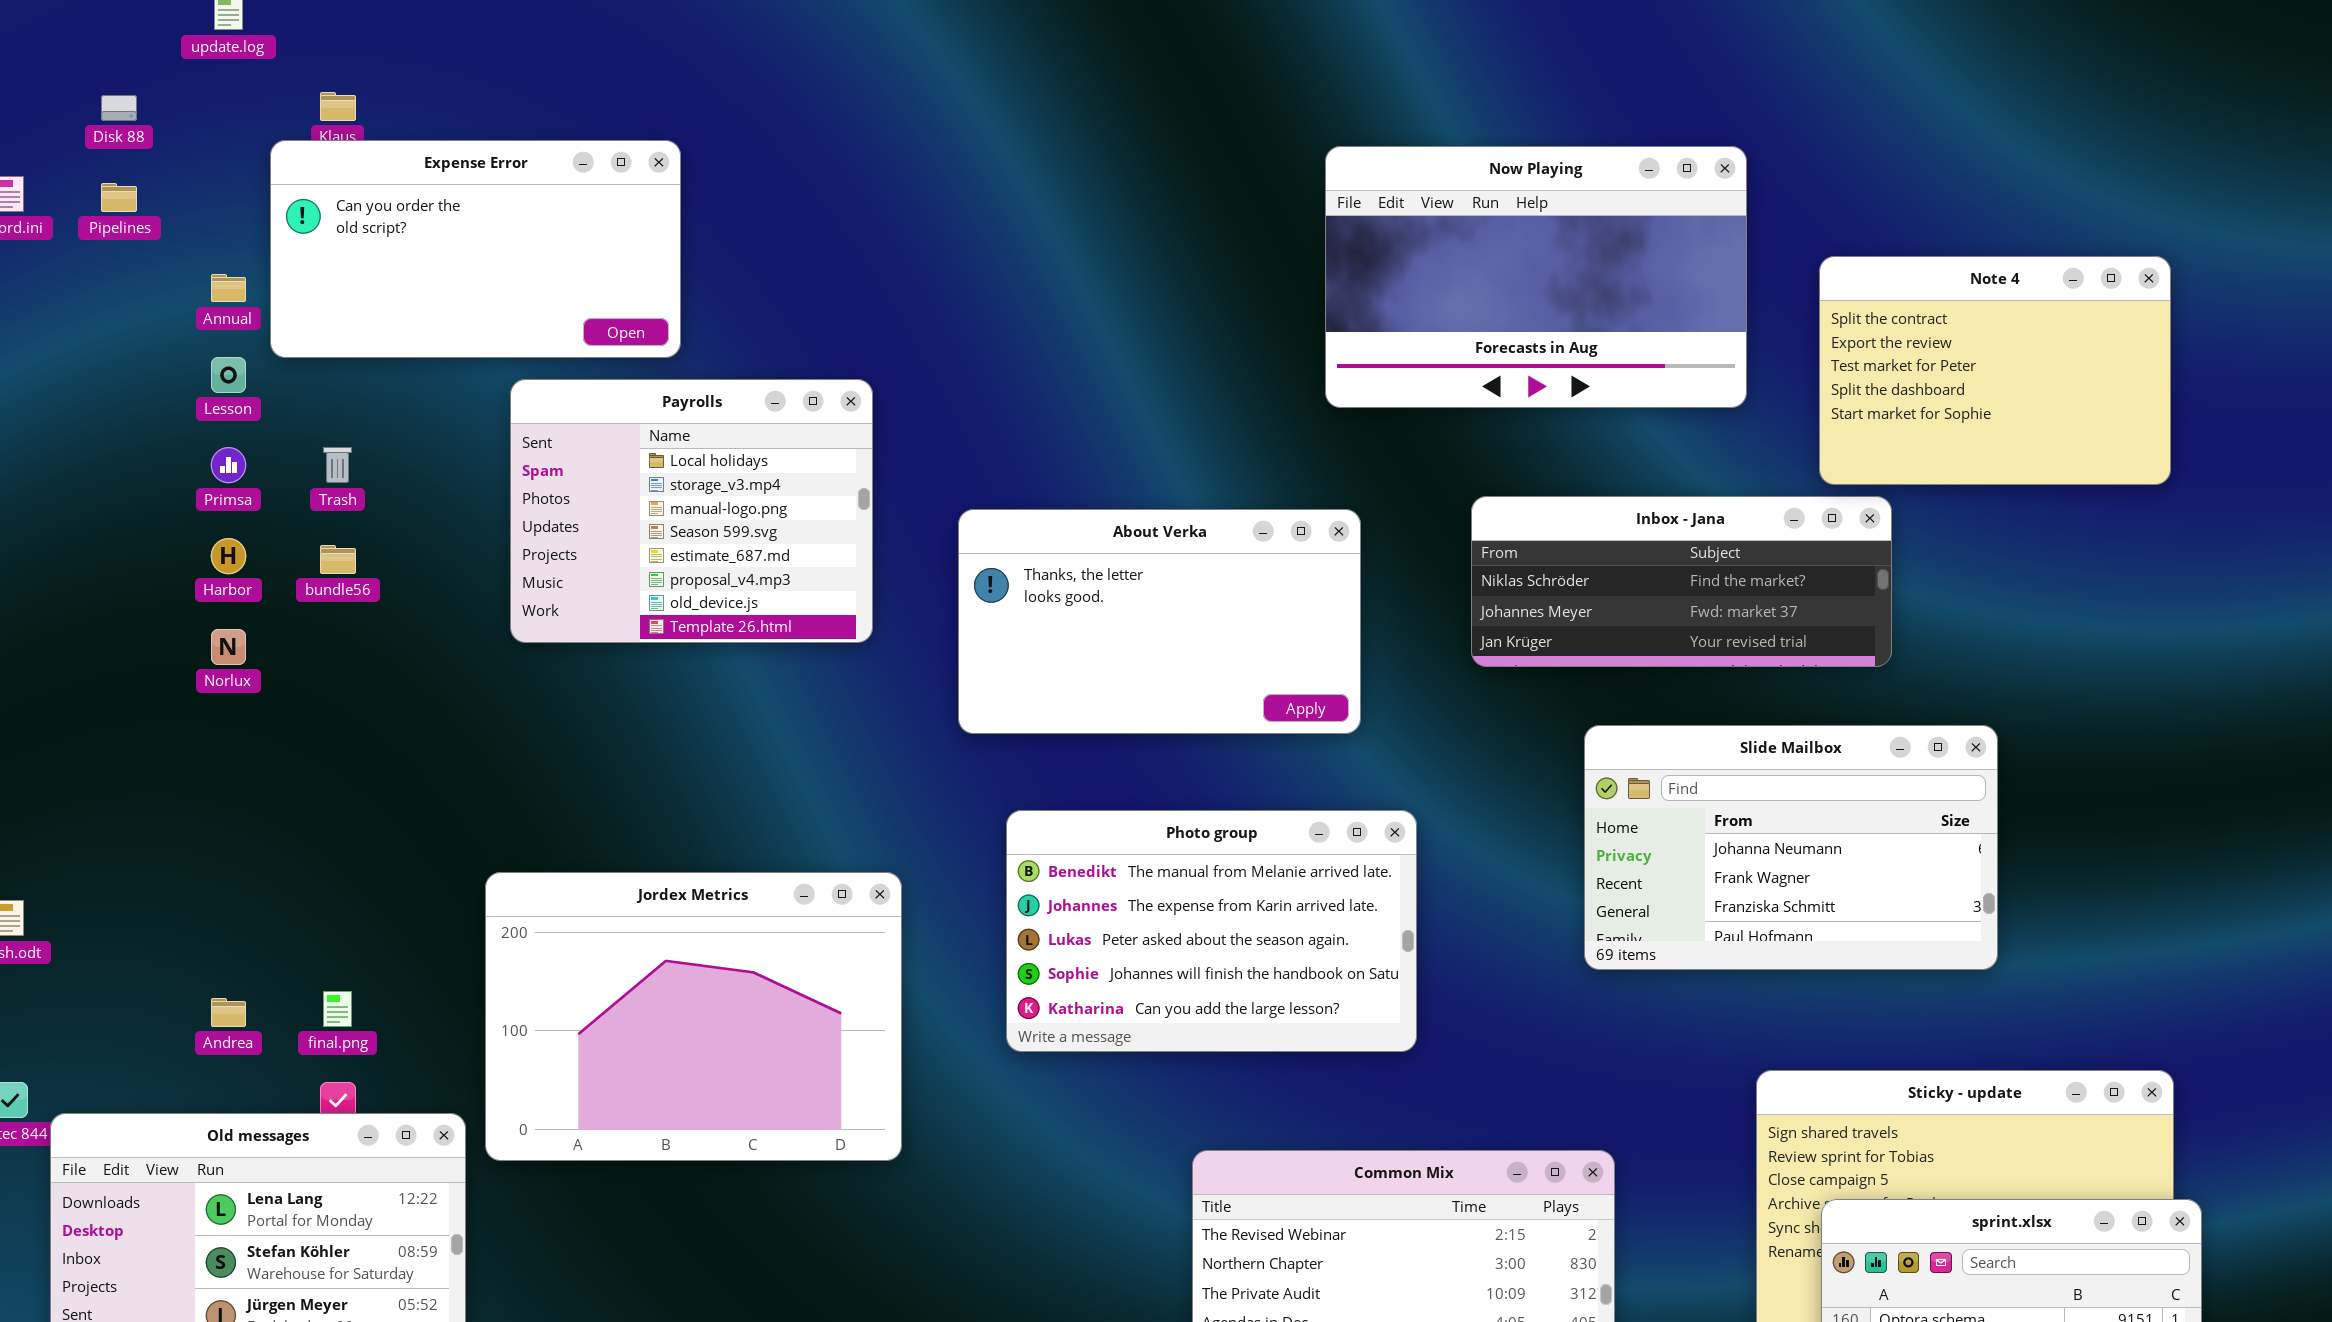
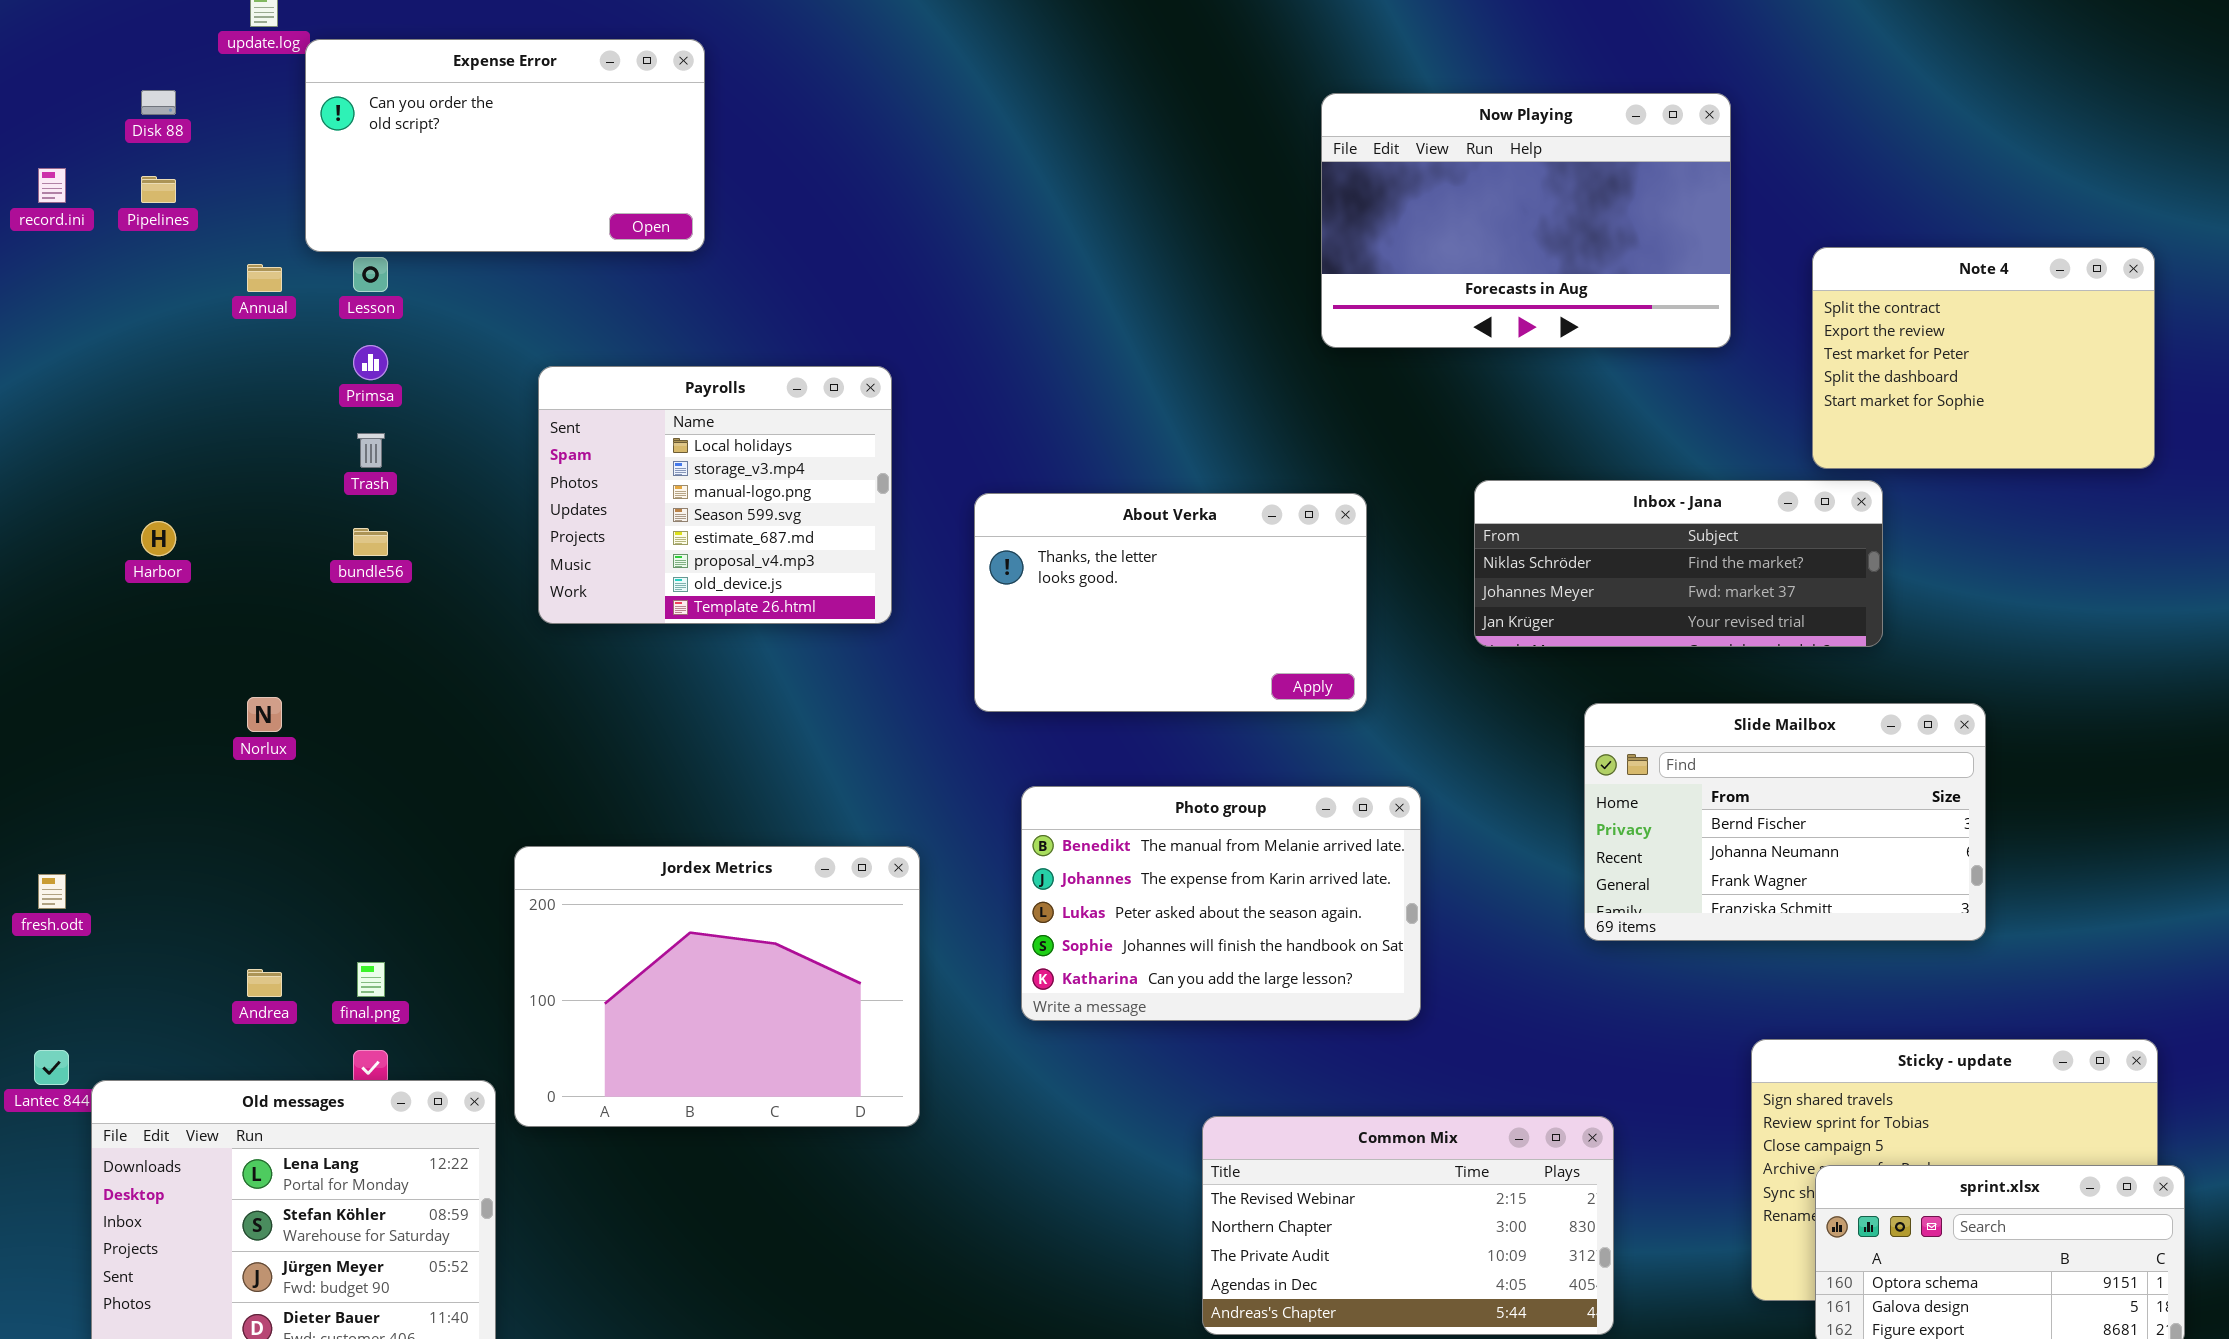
Expense Error: [270,140,681,358] -> [305,39,705,252], moved
Now Playing: [1325,146,1747,408] -> [1321,93,1731,348], moved
Lesson: [211,357,246,393] -> [353,257,388,292], moved
Primsa: [211,447,246,483] -> [353,345,388,380], moved
Harbor: [211,538,246,574] -> [141,521,176,556], moved
Norlux: [211,629,246,665] -> [247,697,282,732], moved
Slide Mailbox: [1584,725,1998,970] -> [1584,703,1986,941], scrolled up 1 row

